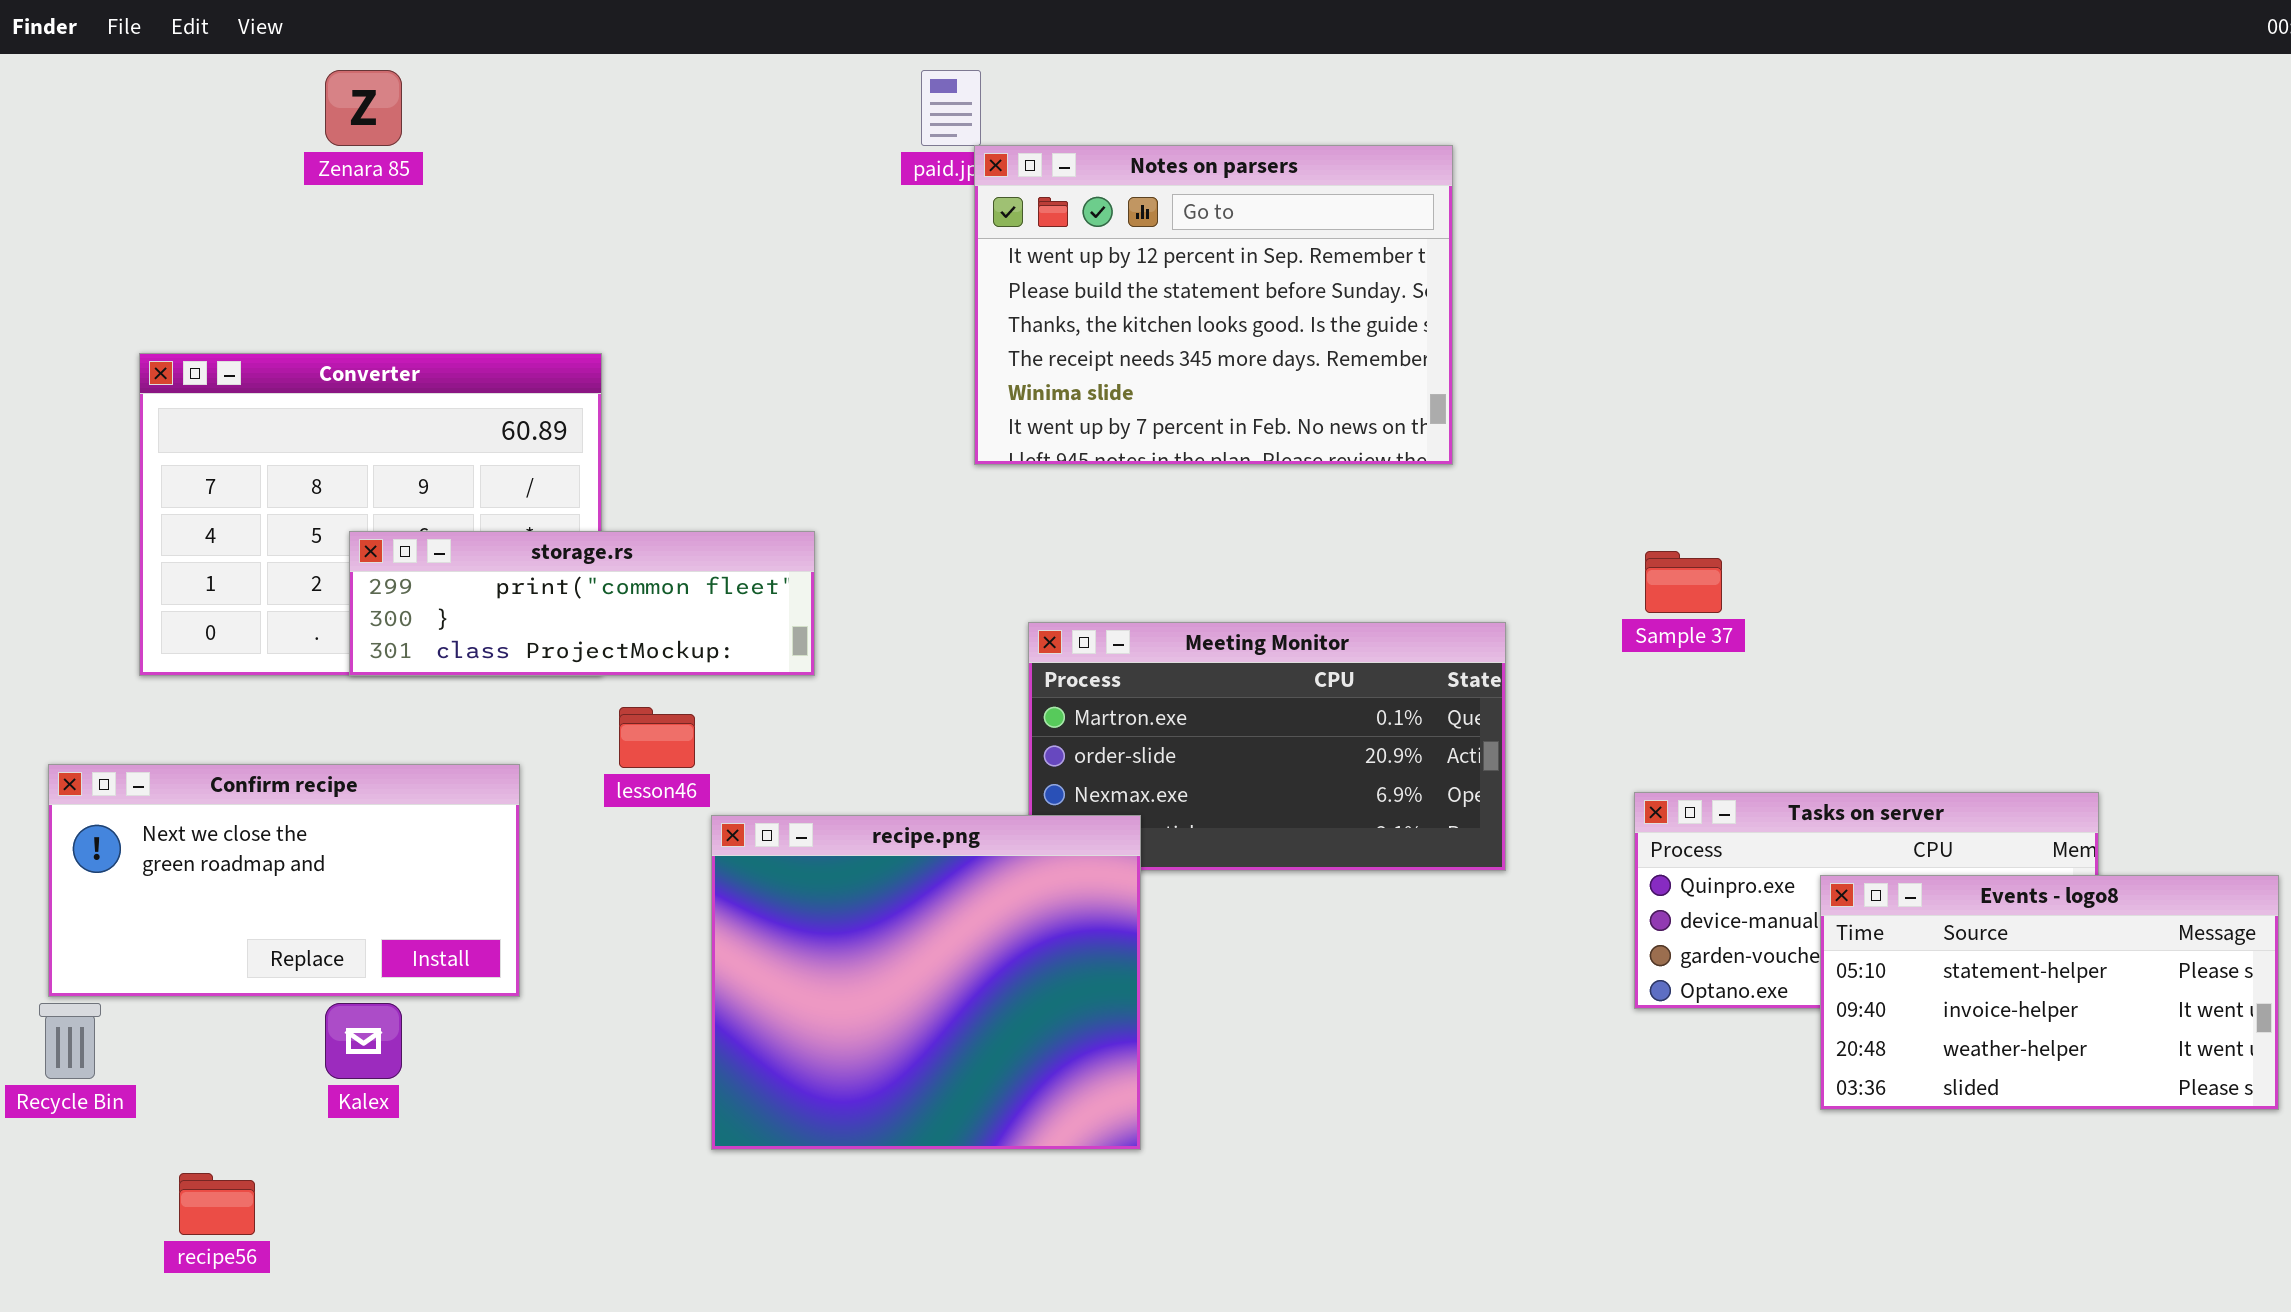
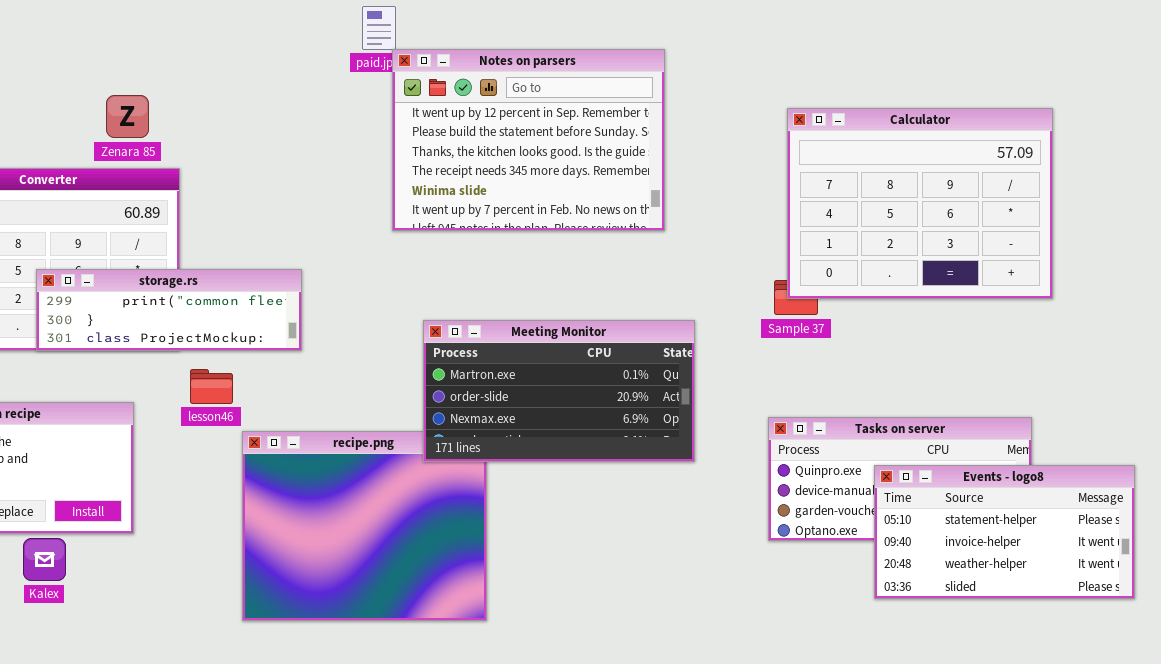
Zenara 85: [325,70,402,146] -> [106,95,149,138], moved
Calculator: none -> [787,108,1053,299], opened
Meeting Monitor: [1028,622,1506,871] -> [423,320,695,462], raised

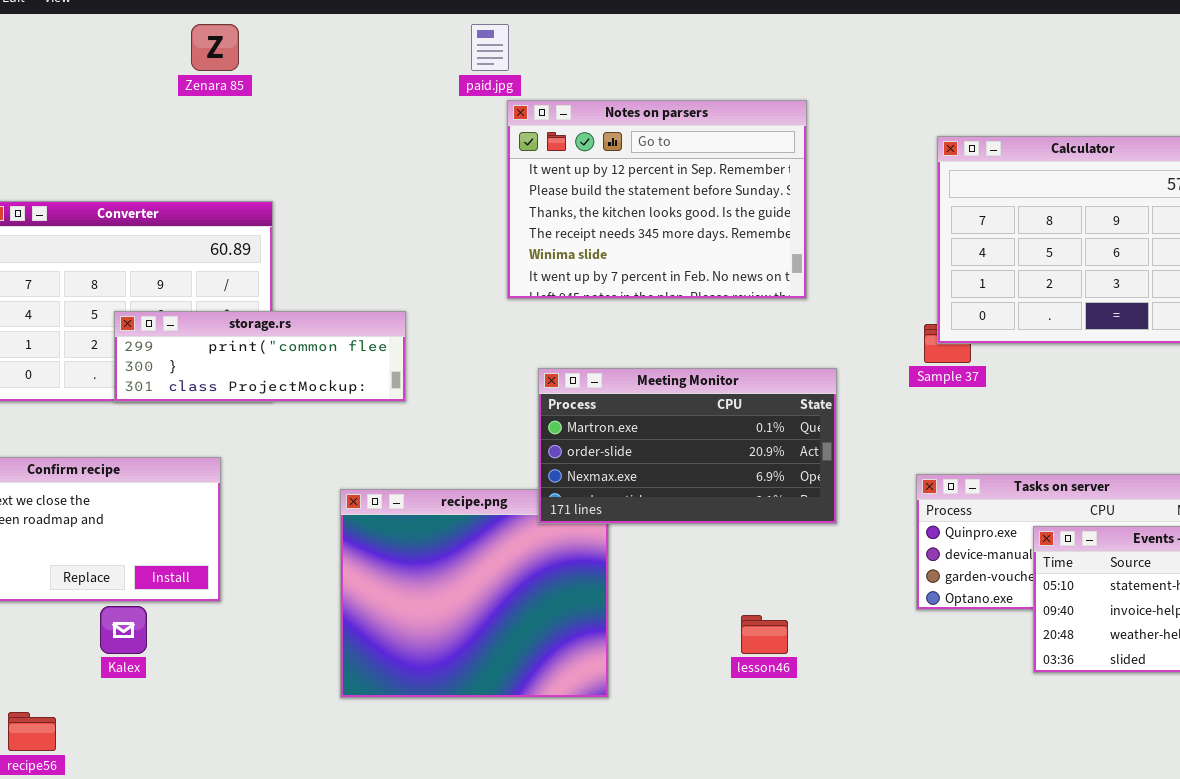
Notes on parsers: [392,49,665,231] -> [507,100,807,299], moved
Zenara 85: [106,95,149,138] -> [191,24,239,71], moved
lesson46: [190,369,233,404] -> [741,615,788,654], moved

